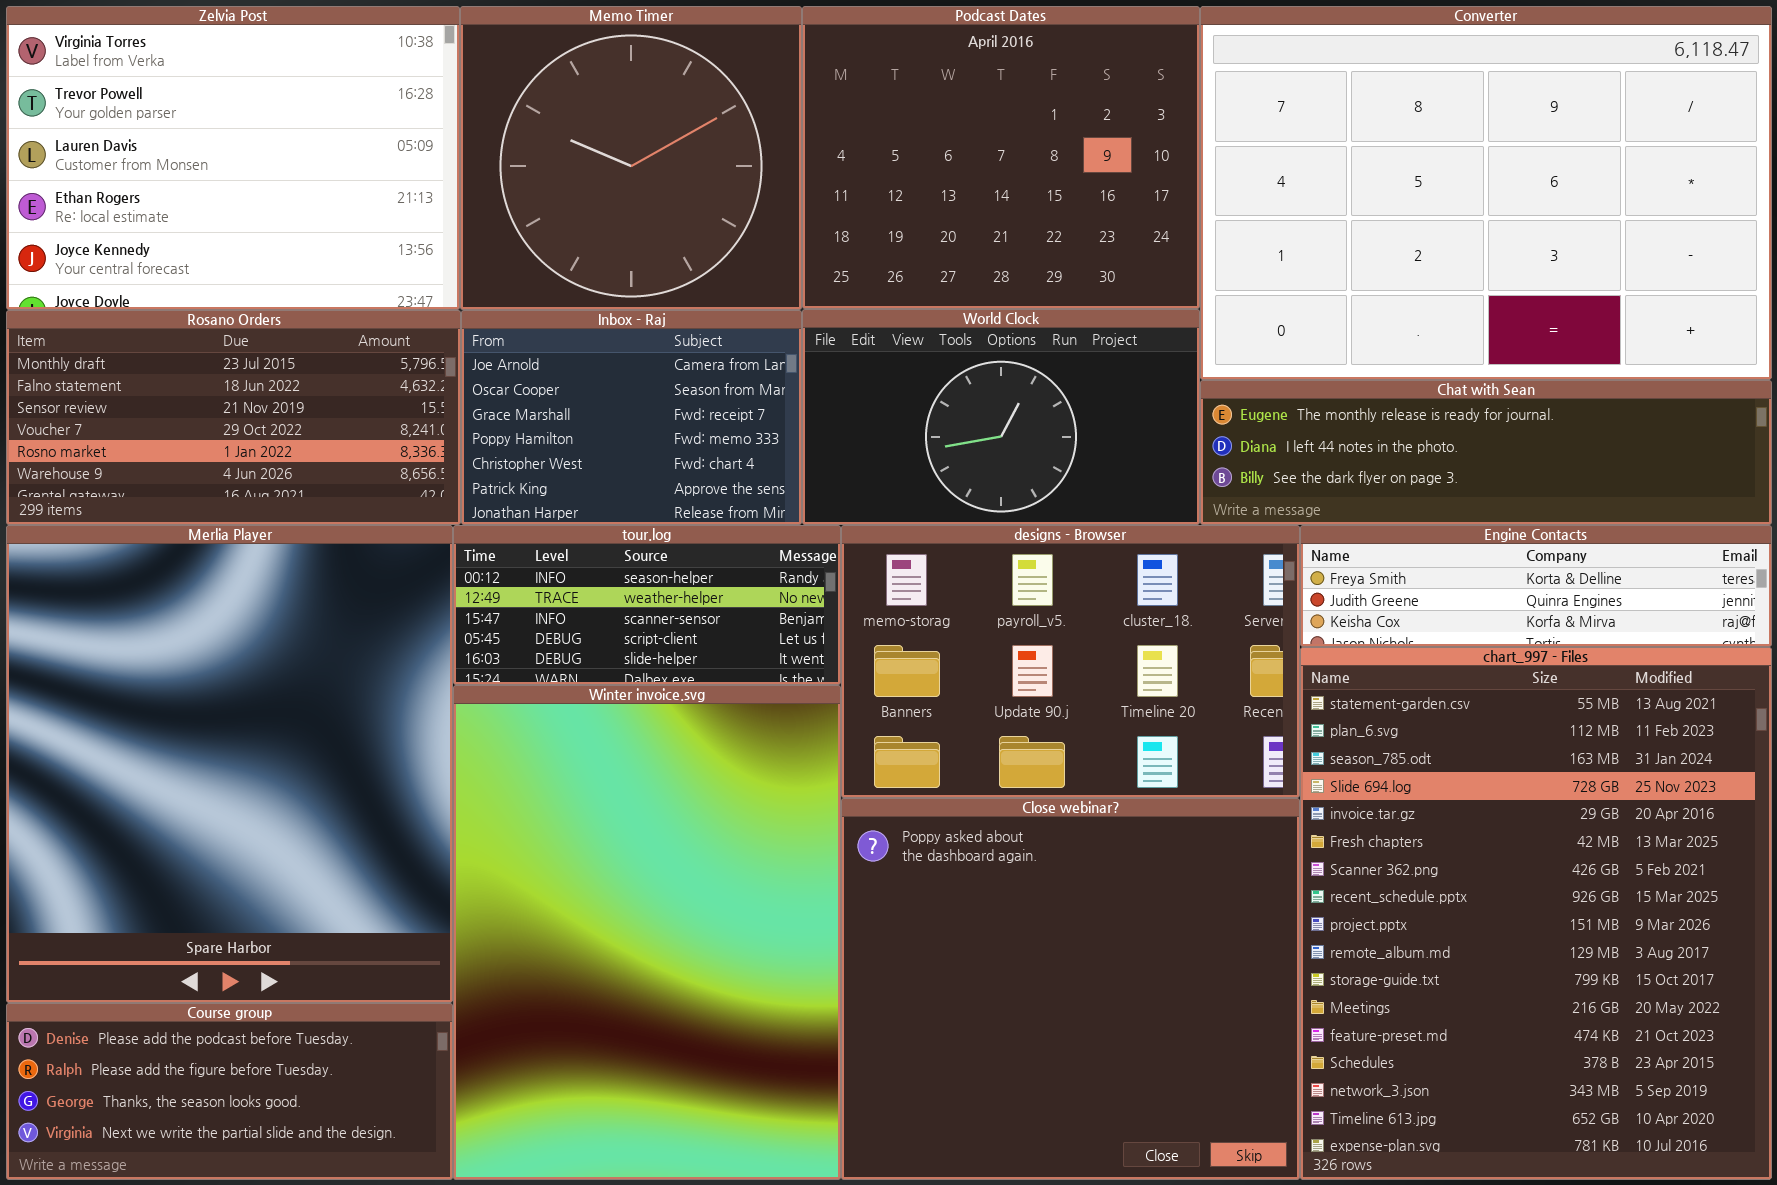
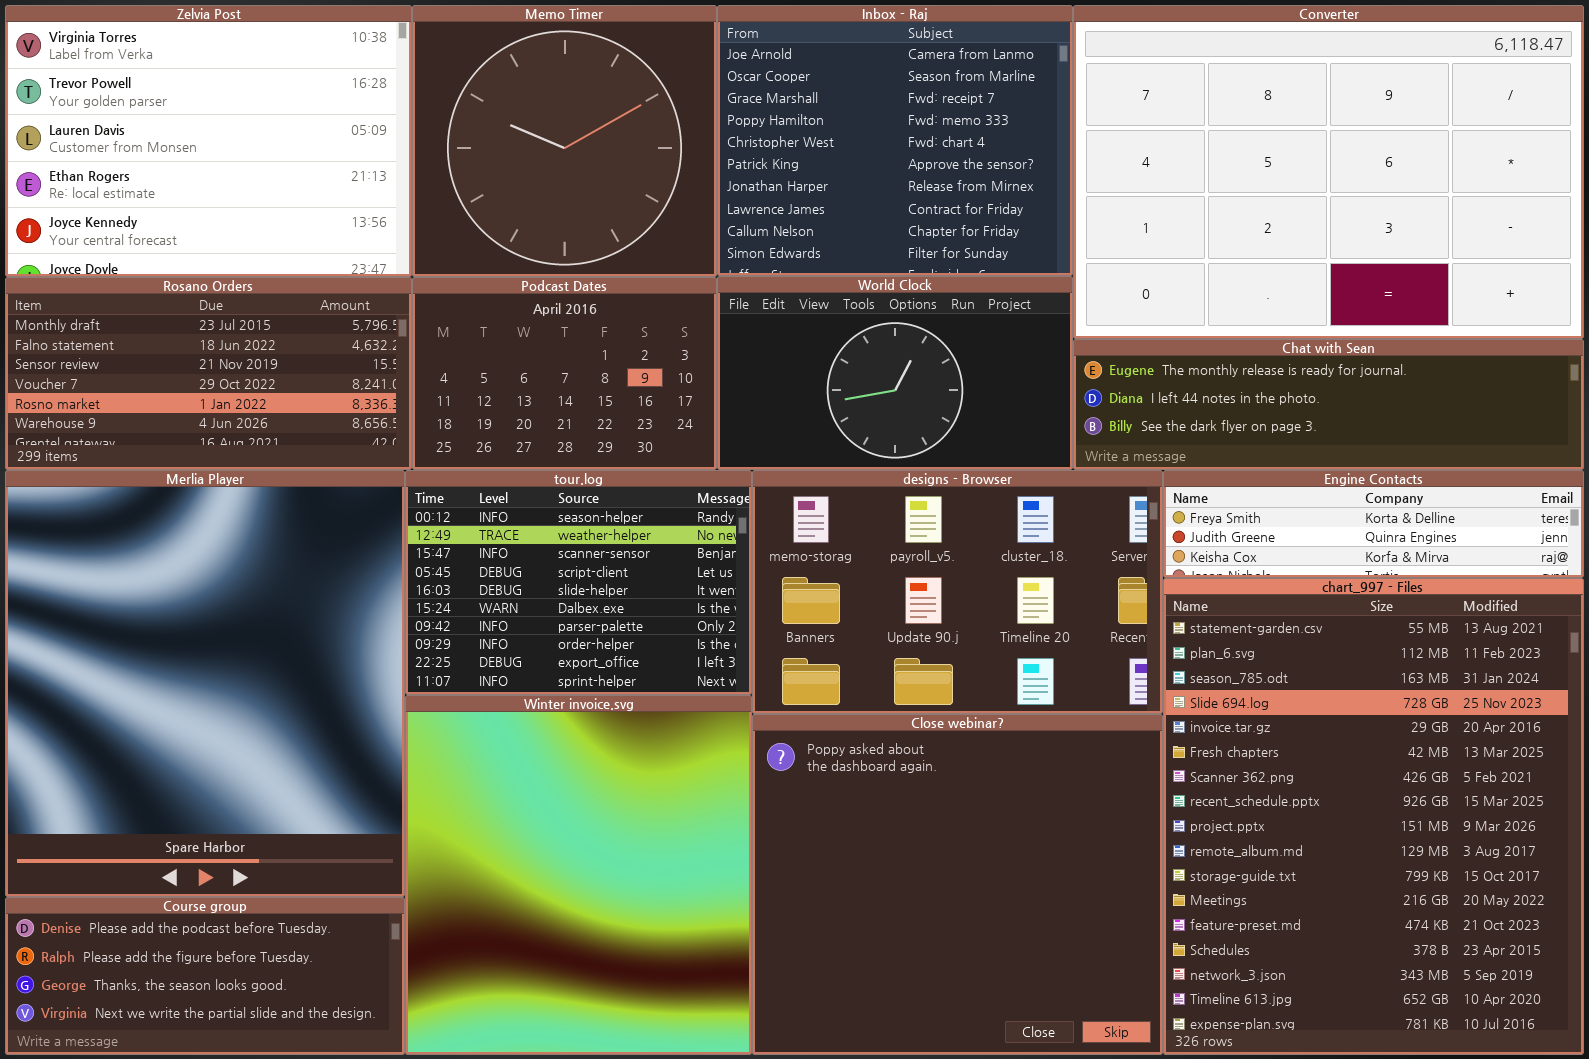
Podcast Dates: [802,6,1200,309] -> [412,277,717,470], moved, resized
Inbox - Raj: [461,310,802,525] -> [717,5,1073,276], moved, resized
tour.log: [453,525,841,685] -> [405,470,752,695], resized
Winter invoice.svg: [453,685,841,1180] -> [405,695,752,1055], resized

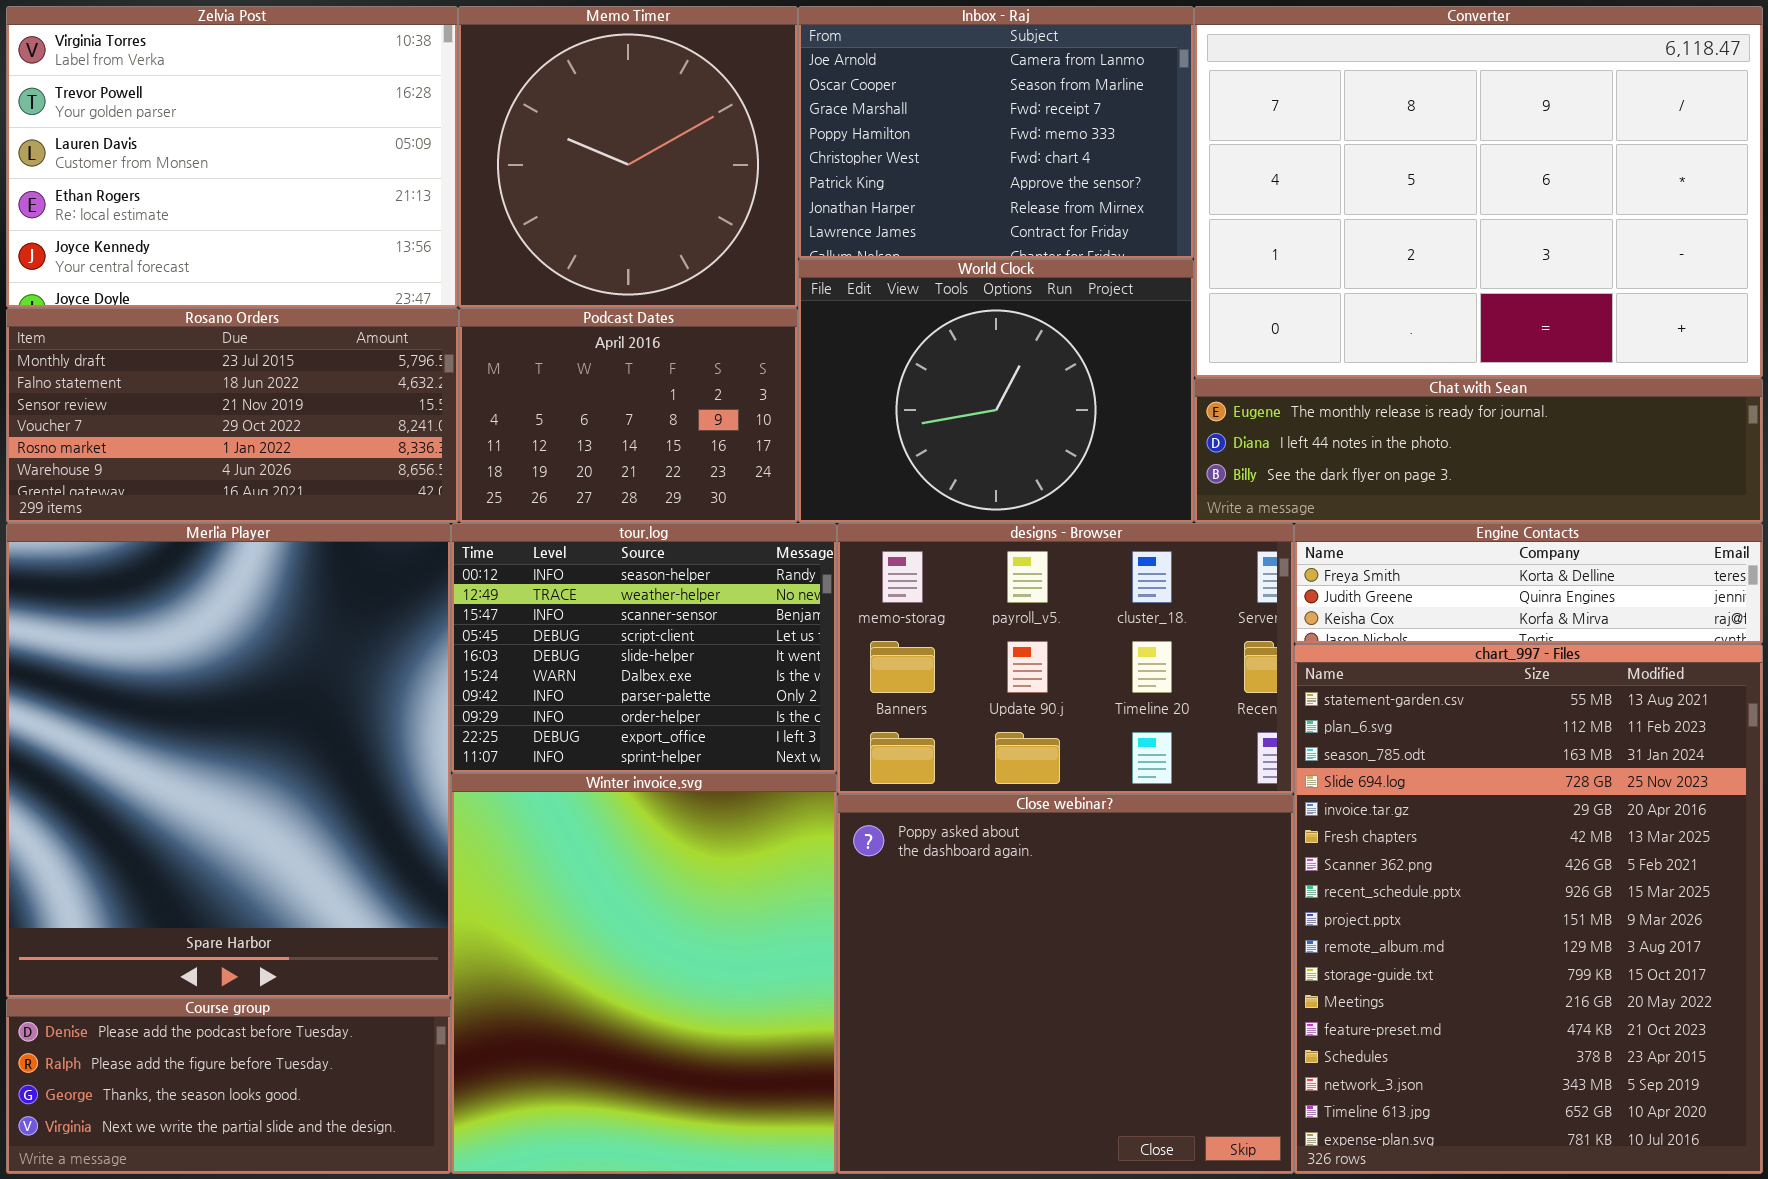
Inbox - Raj: [717,5,1073,276] -> [798,6,1194,259], resized
World Clock: [717,276,1073,470] -> [798,259,1194,523], resized

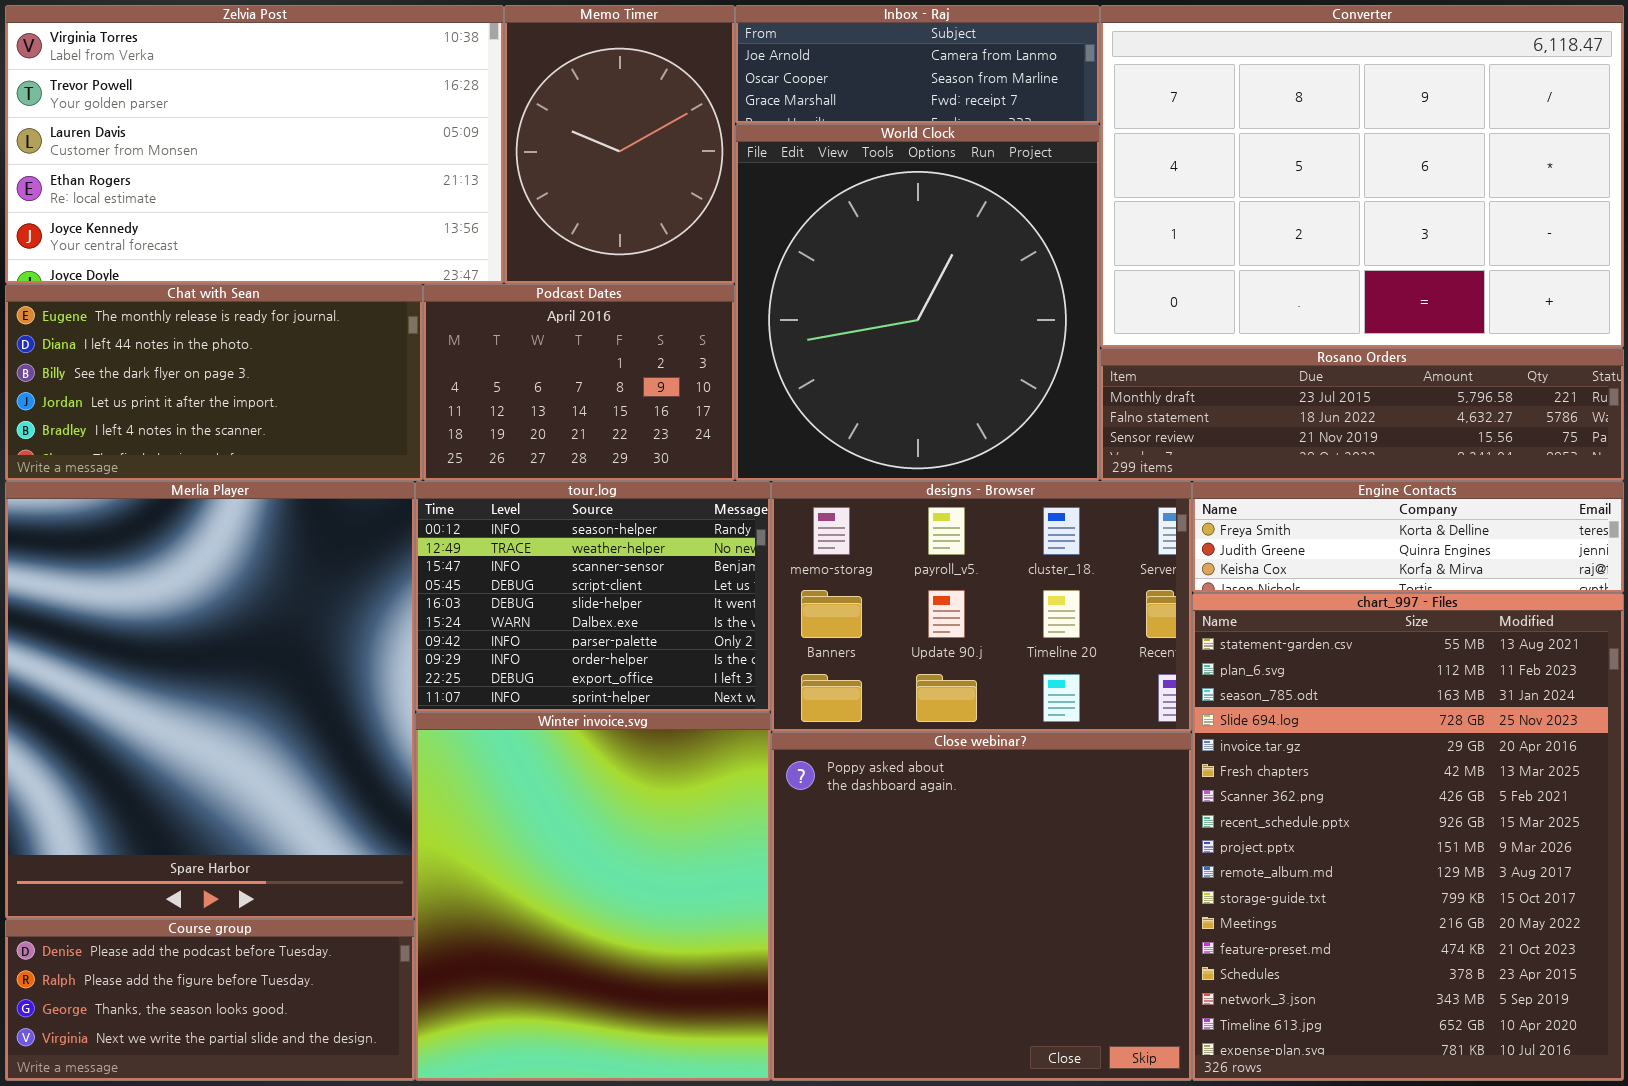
Zelvia Post: [6,6,458,308] -> [5,5,504,284], resized
Memo Timer: [458,6,798,308] -> [504,5,735,284], resized
Inbox - Raj: [798,6,1194,259] -> [735,5,1100,124], resized
World Clock: [798,259,1194,523] -> [735,124,1100,481], resized
Rosano Orders: [6,308,459,523] -> [1100,348,1624,481], moved, resized
Chat with Sean: [1194,378,1763,523] -> [5,284,423,481], moved, resized

